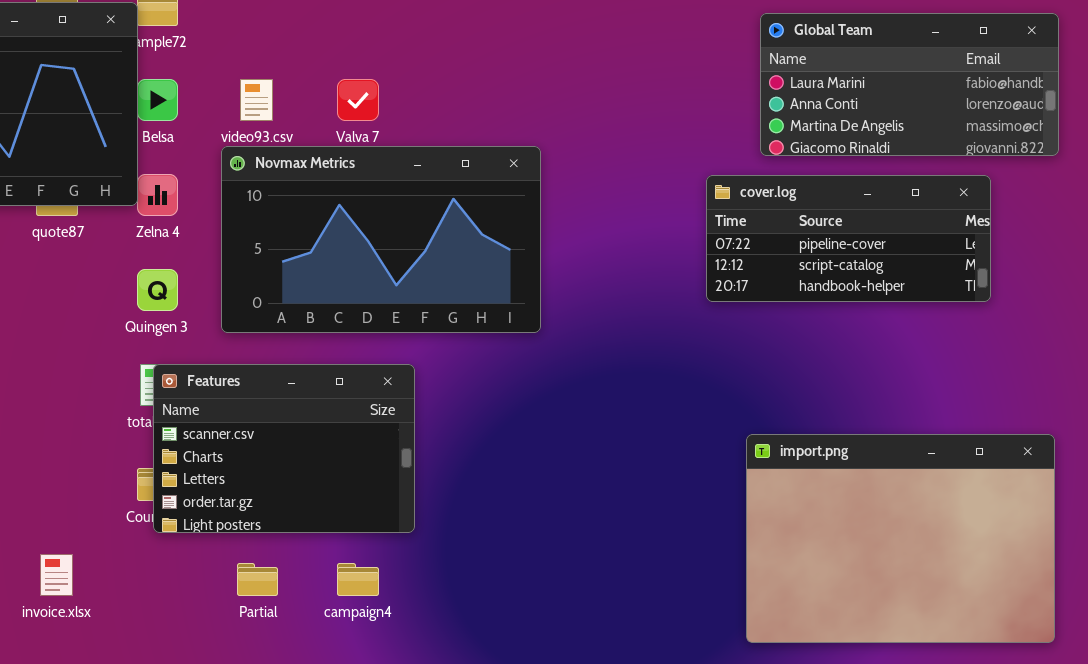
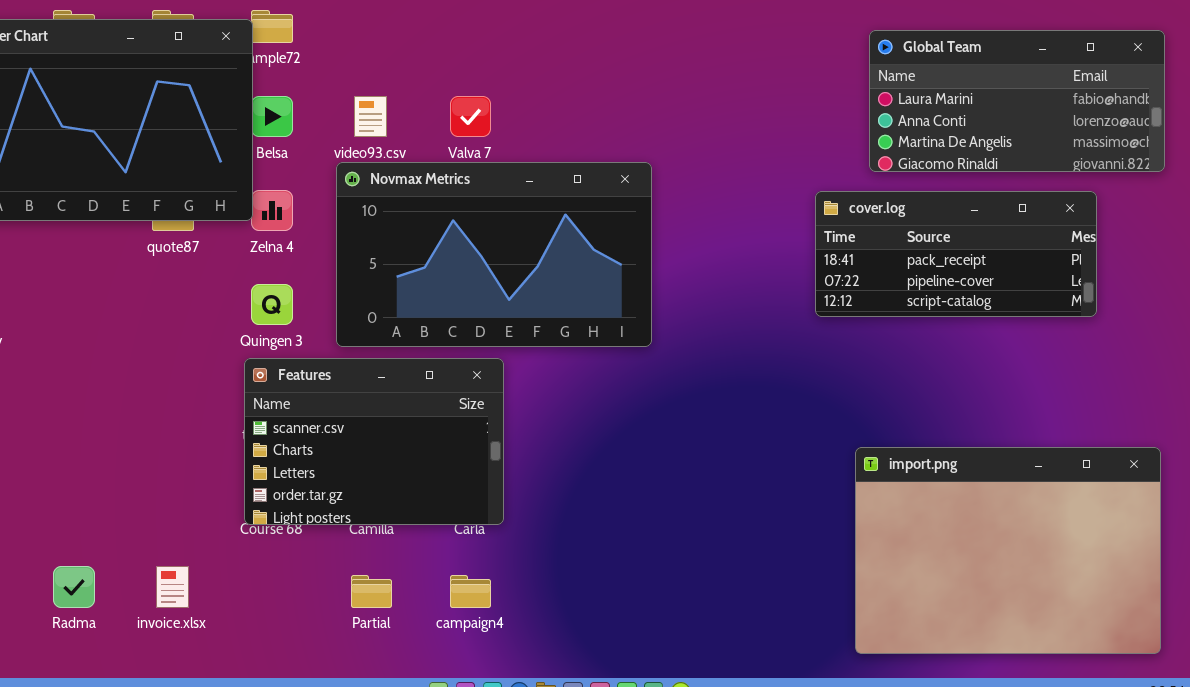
cover.log: [706,175,991,302] -> [815,191,1097,317], scrolled up 1 row
Features: [153,364,415,533] -> [244,358,504,525], moved

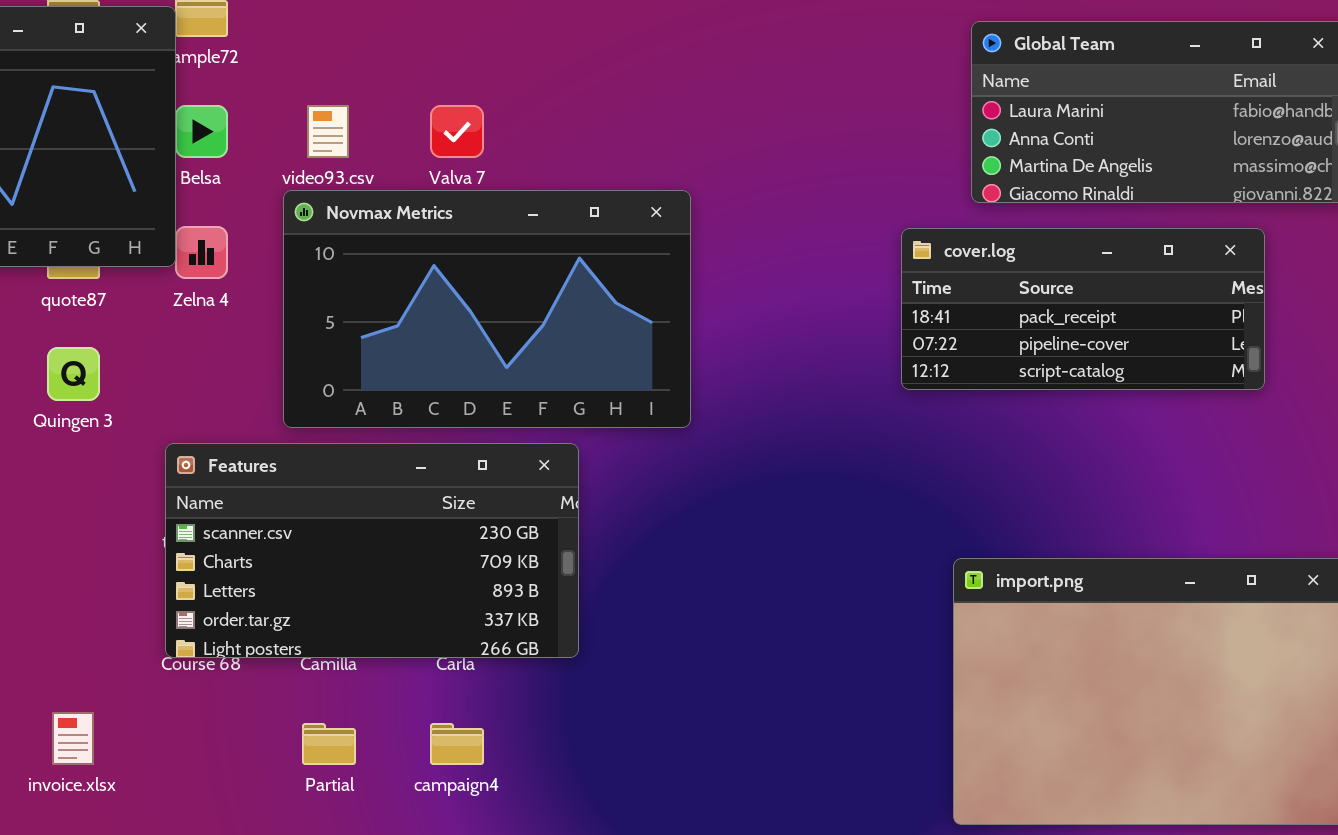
Quingen 3: [251,284,293,325] -> [47,347,100,401], moved
Features: [244,358,504,525] -> [165,443,579,658], resized

